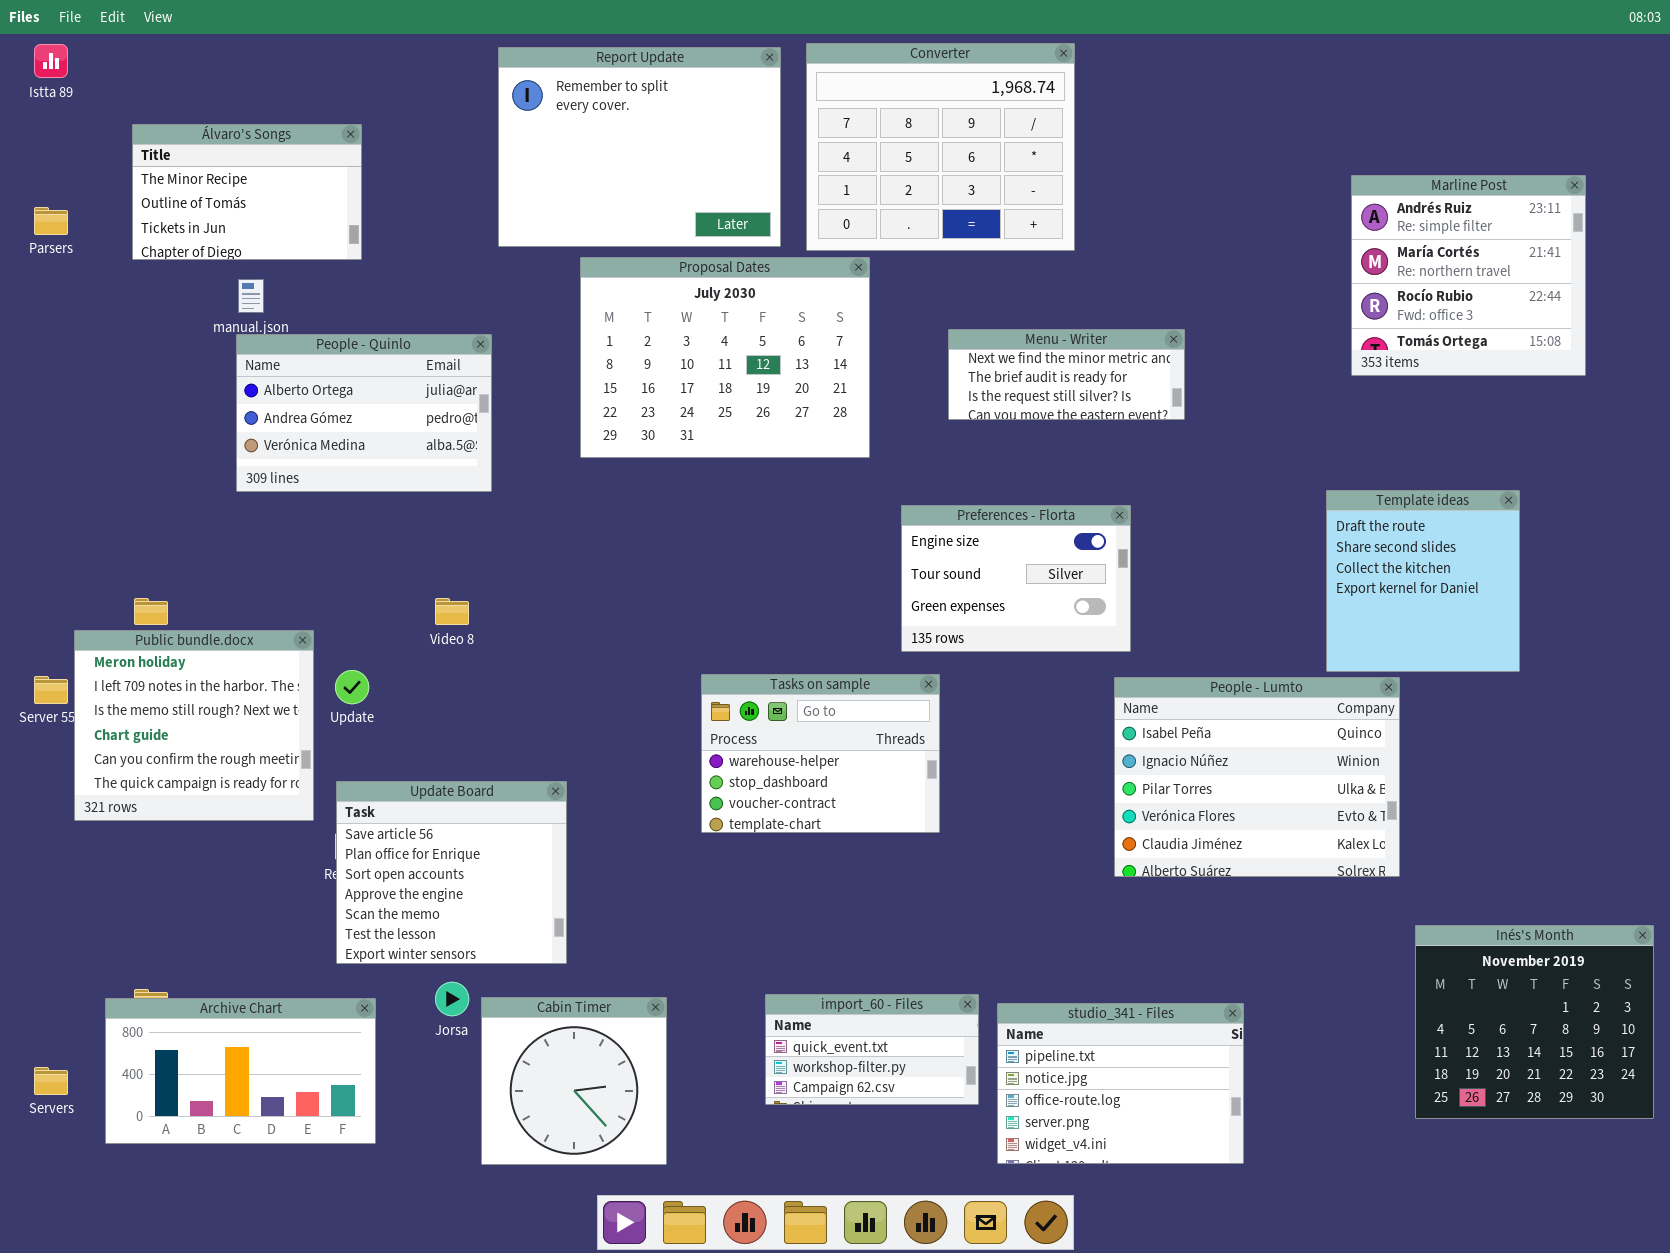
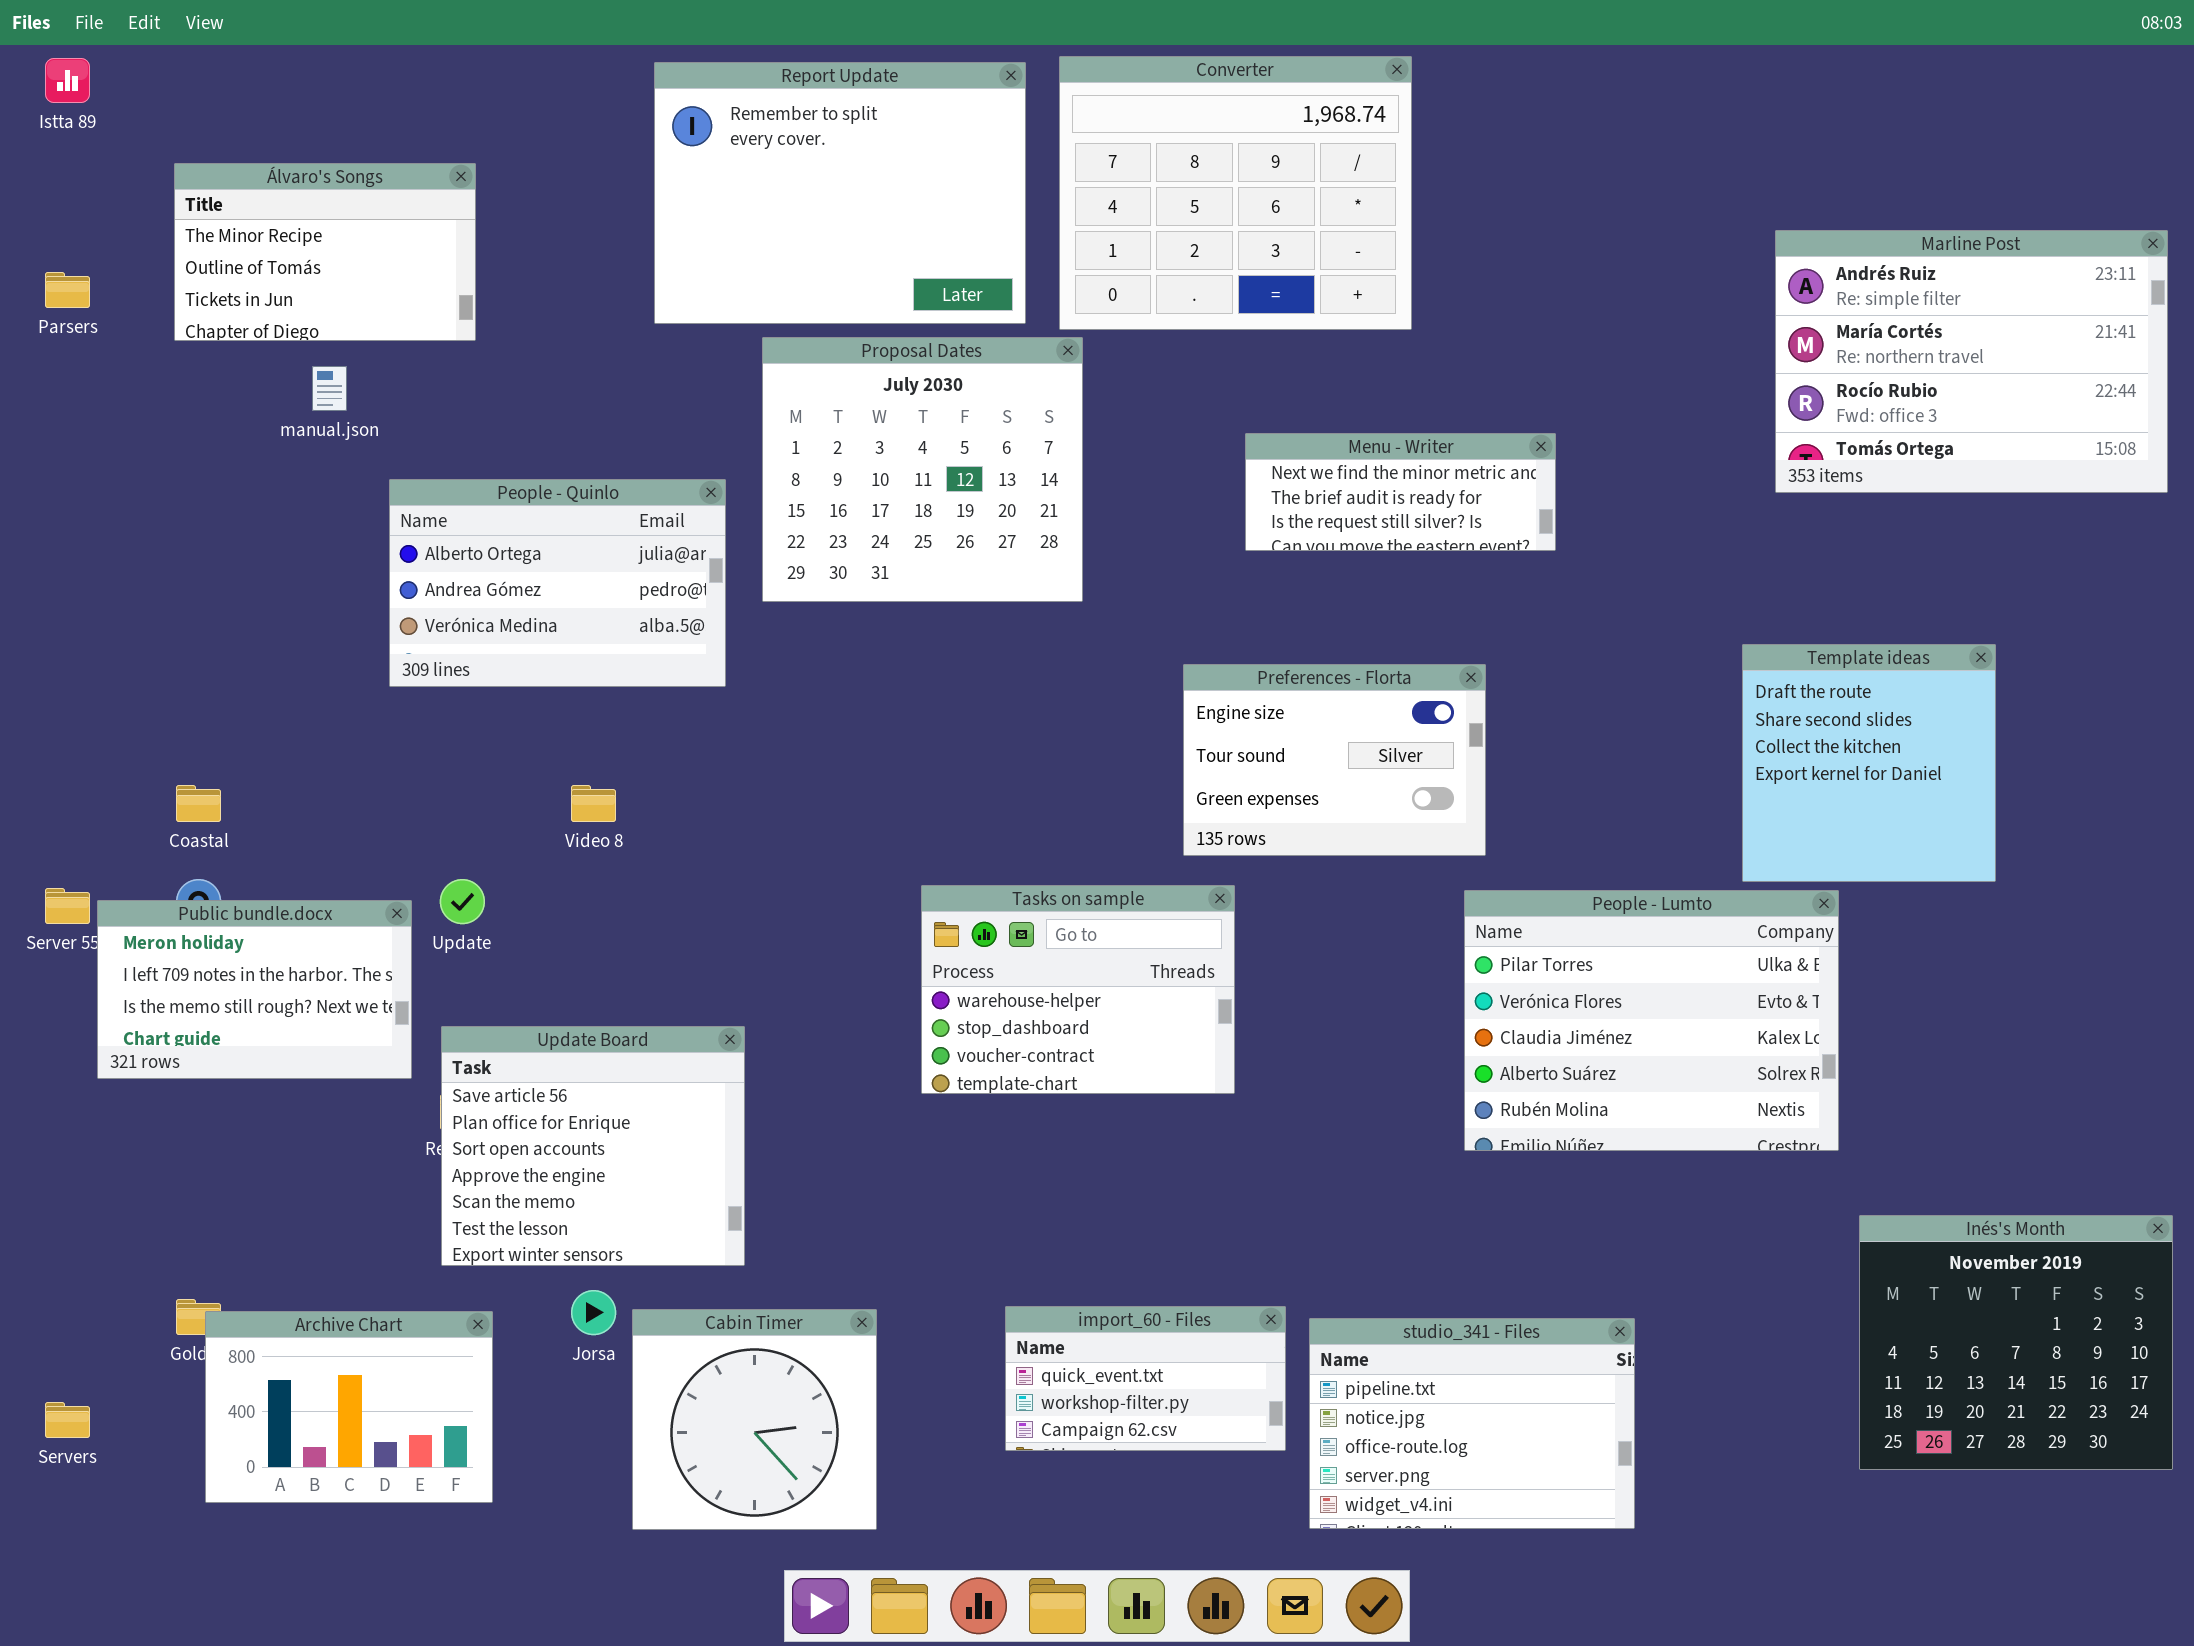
Marline Post: [1351,175,1586,376] -> [1775,230,2168,493], resized
Proposal Dates: [580,257,870,458] -> [762,337,1083,602], resized
People - Quinlo: [236,334,492,492] -> [389,479,726,687], moved
Public bundle.docx: [74,630,314,821] -> [97,900,412,1079], resized
People - Lumto: [1114,677,1400,877] -> [1464,890,1839,1151], scrolled down 2 rows
Archive Chart: [105,998,376,1144] -> [205,1311,493,1503], resized

